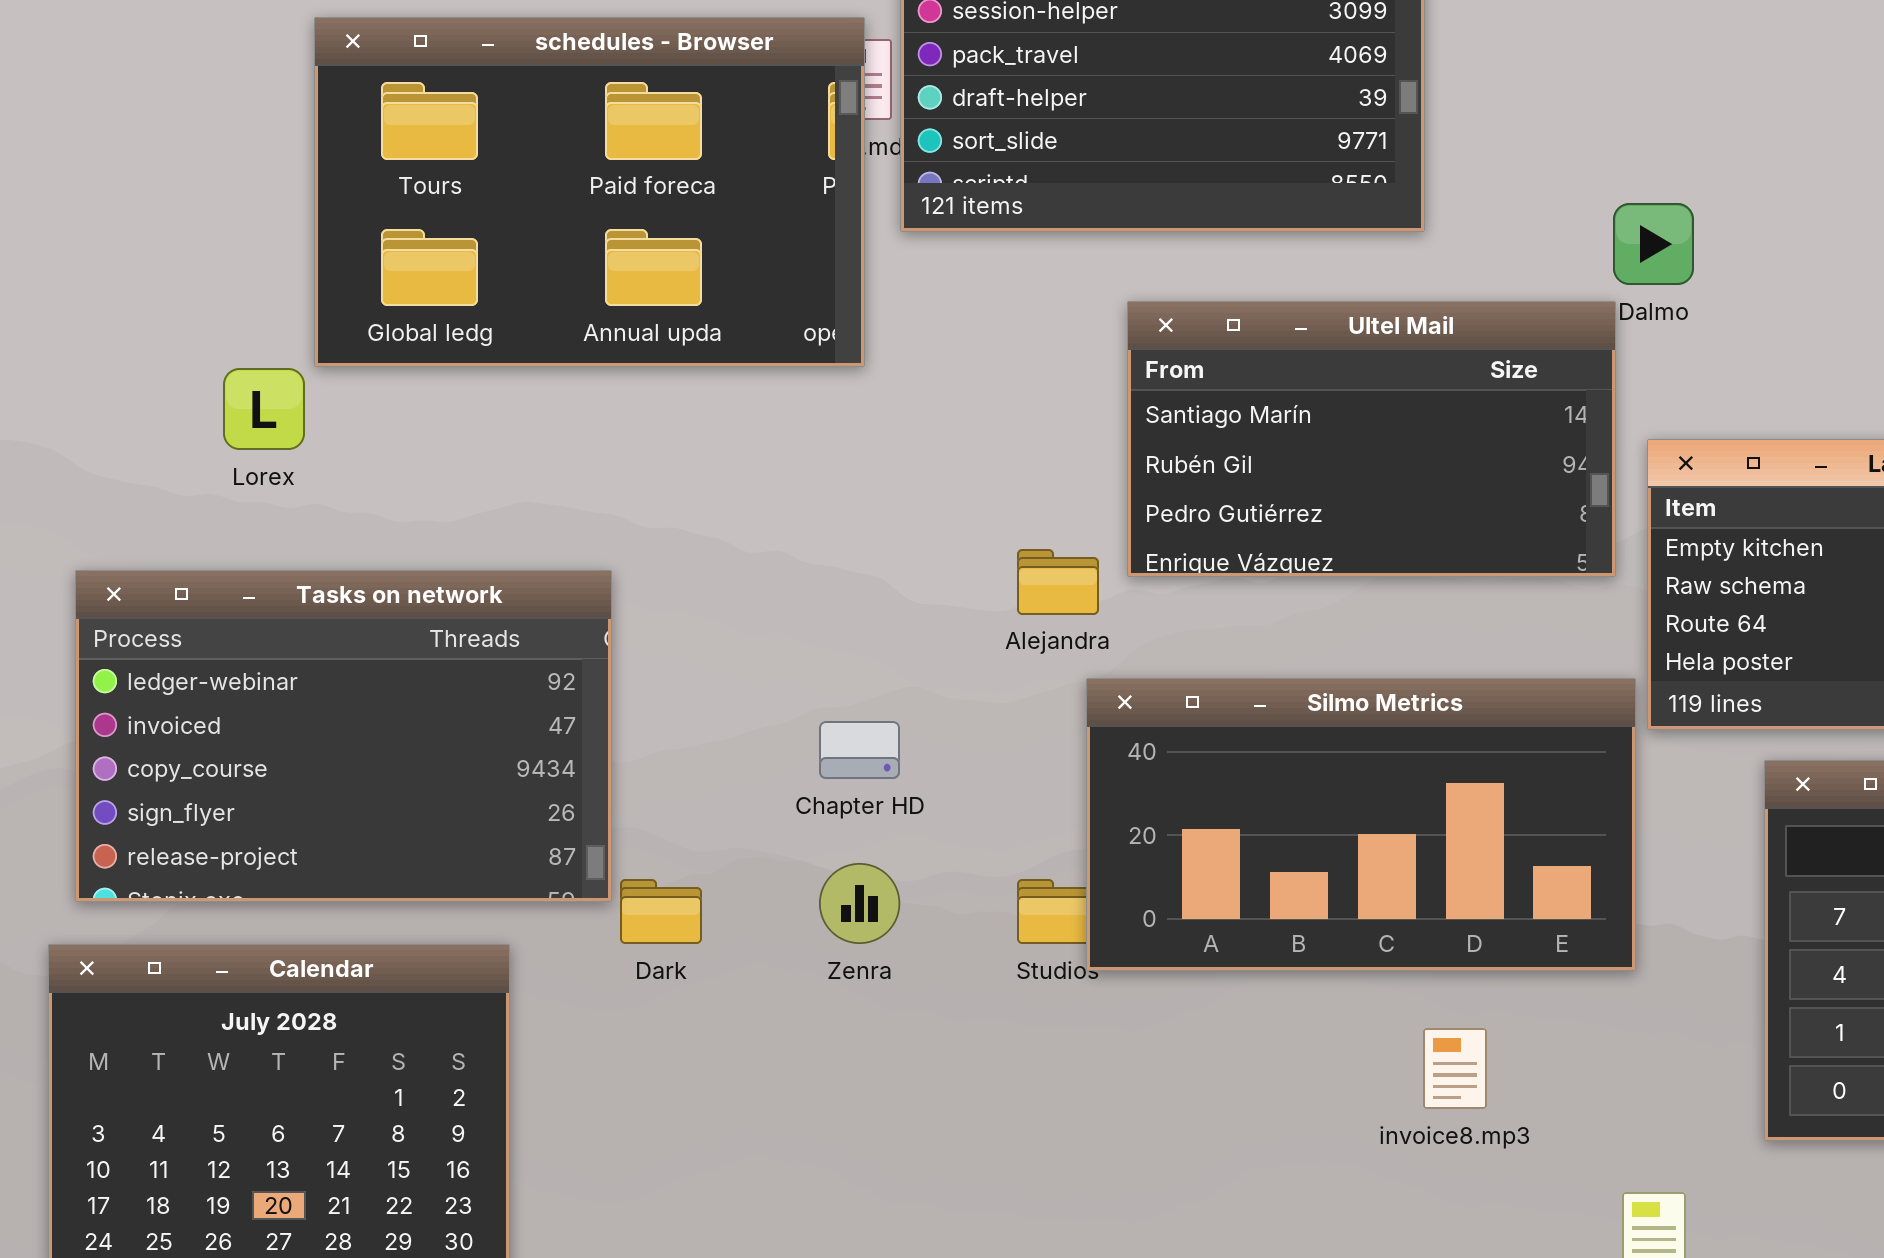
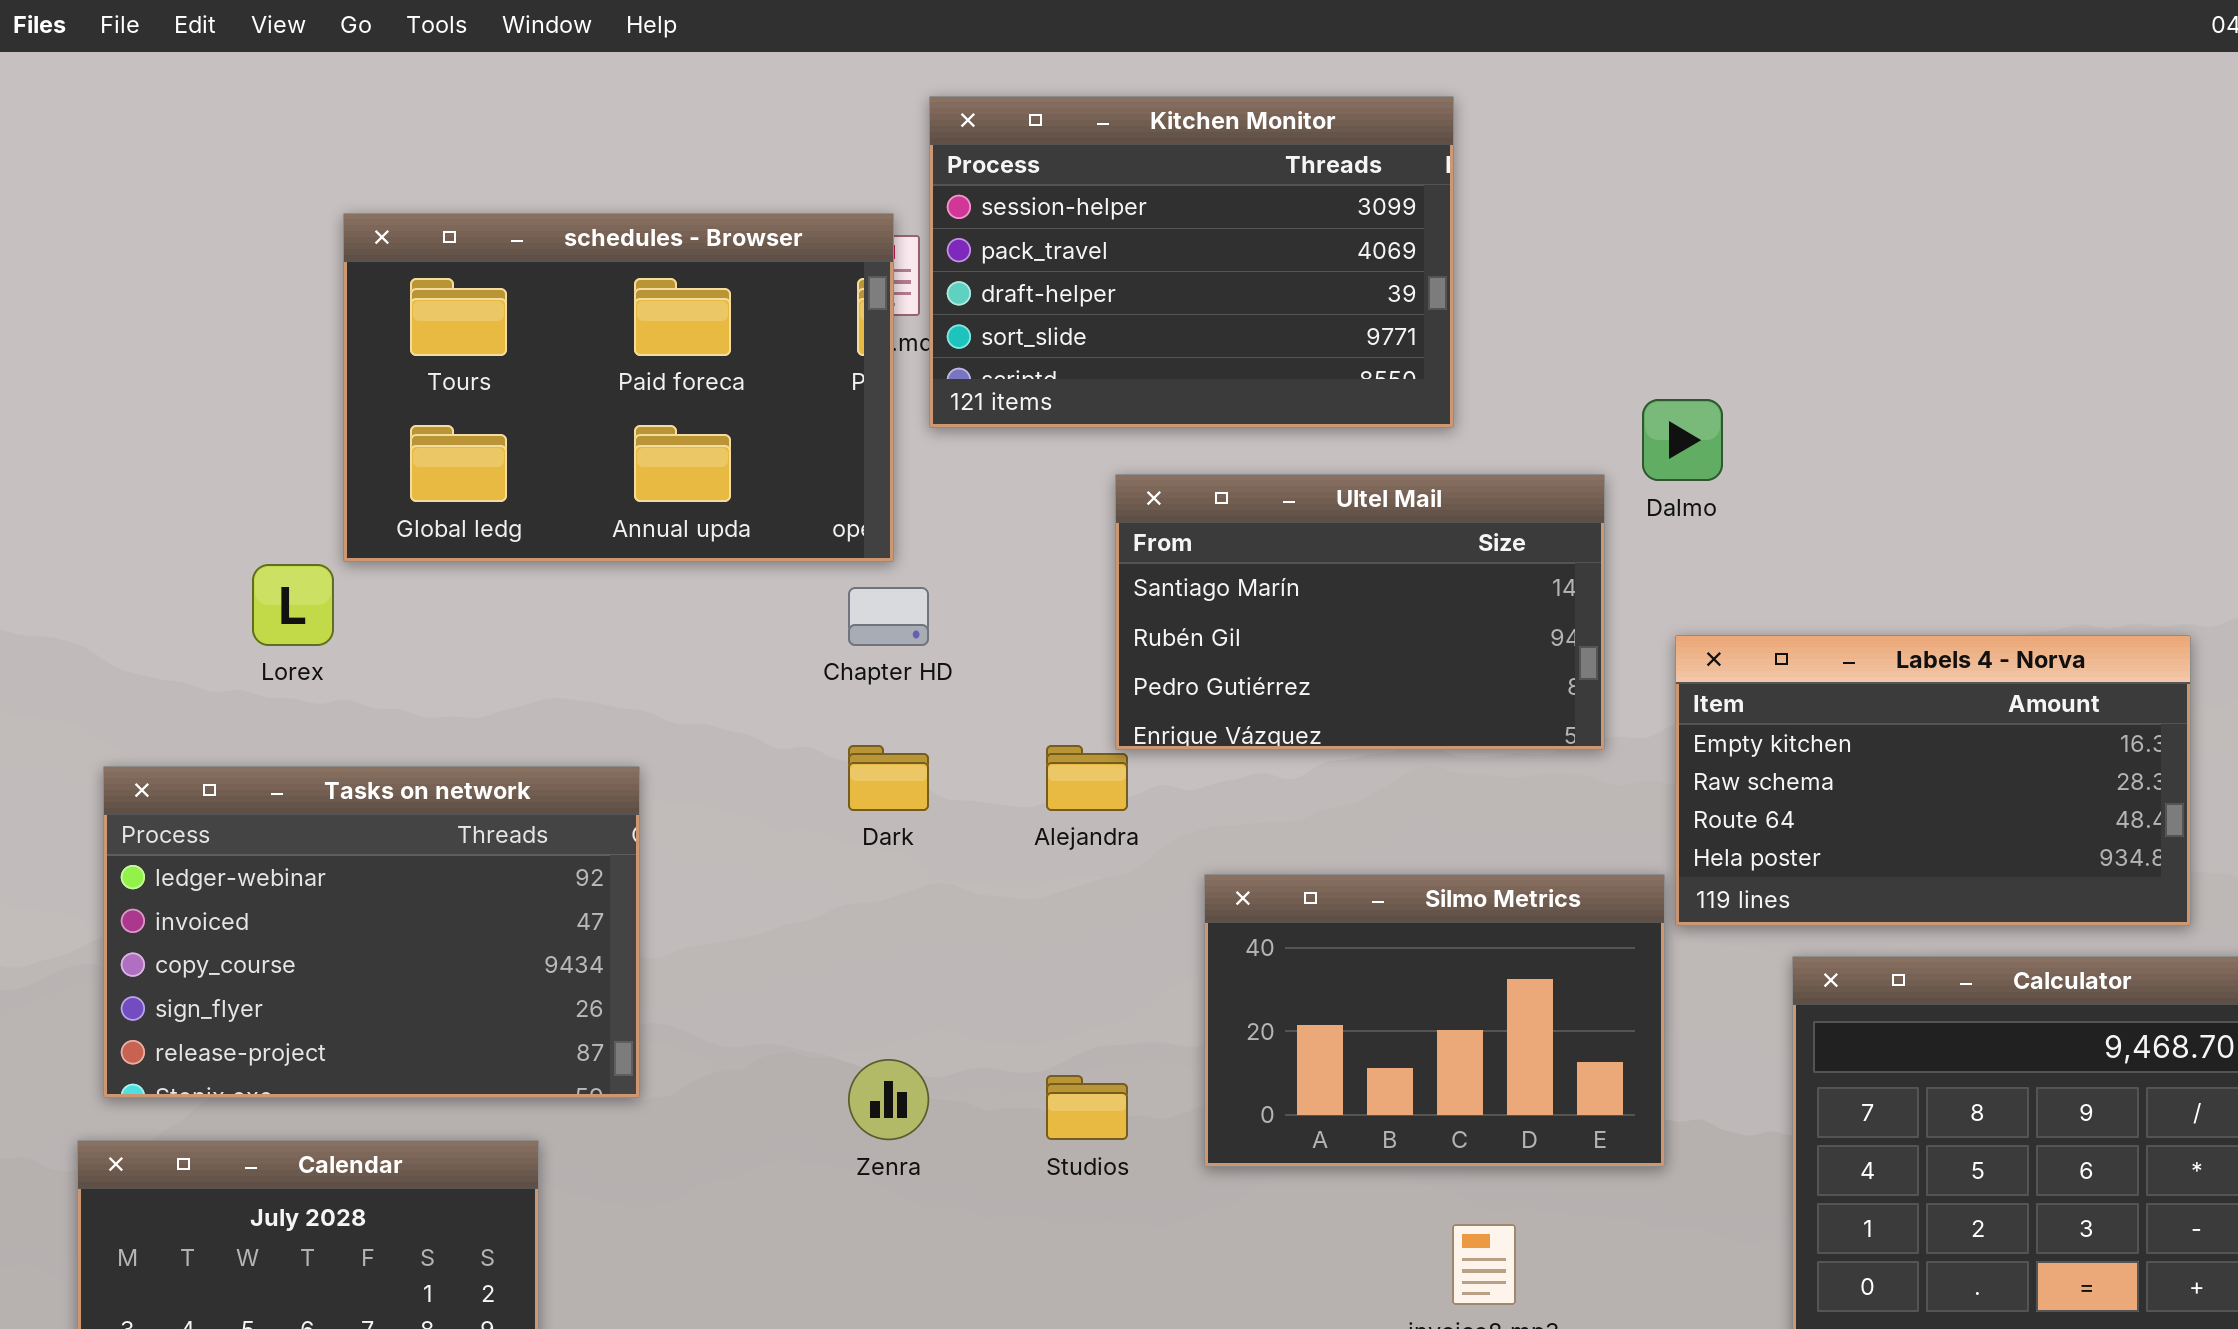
Ultel Mail: [1127,301,1616,577] -> [1115,474,1605,750], moved
Silmo Metrics: [1086,678,1636,971] -> [1204,874,1665,1167], resized
Chapter HD: [819,721,900,779] -> [848,587,929,646], moved
Dark: [620,879,702,944] -> [848,745,929,811], moved

